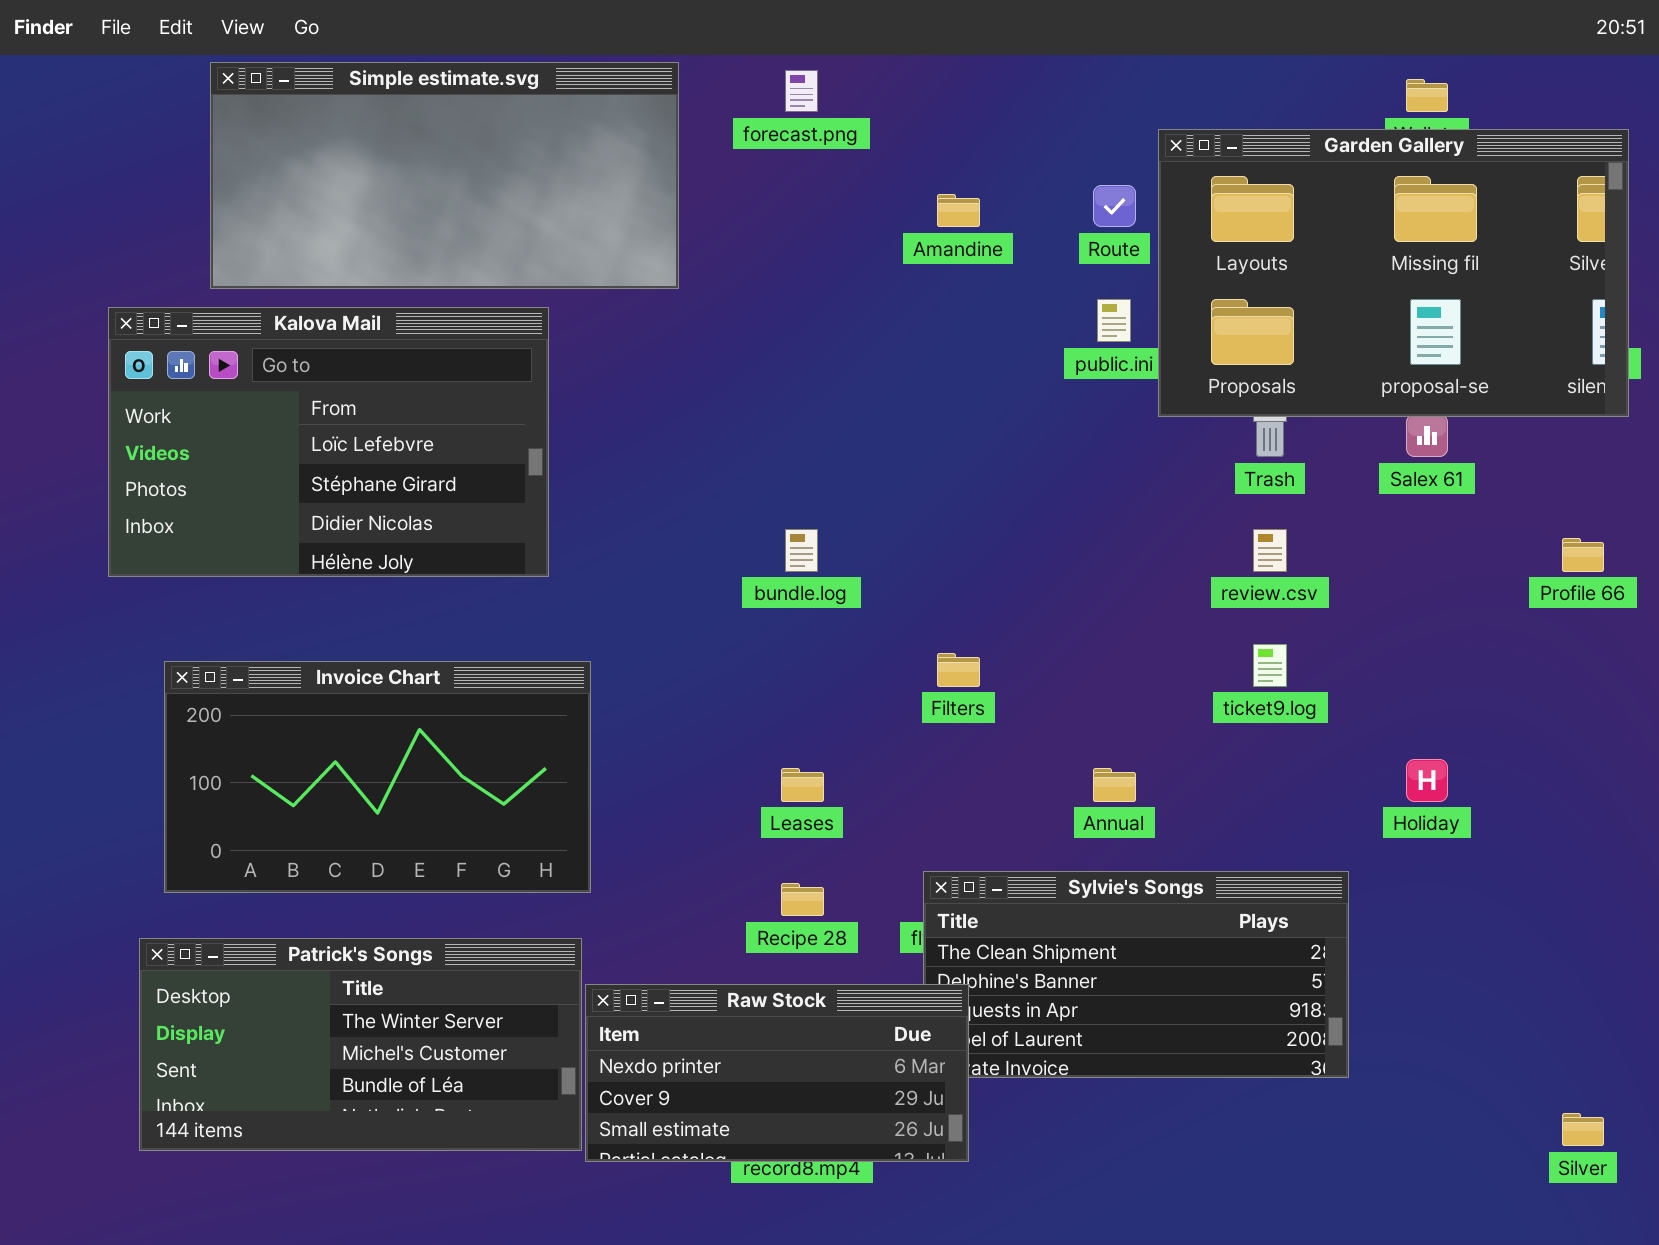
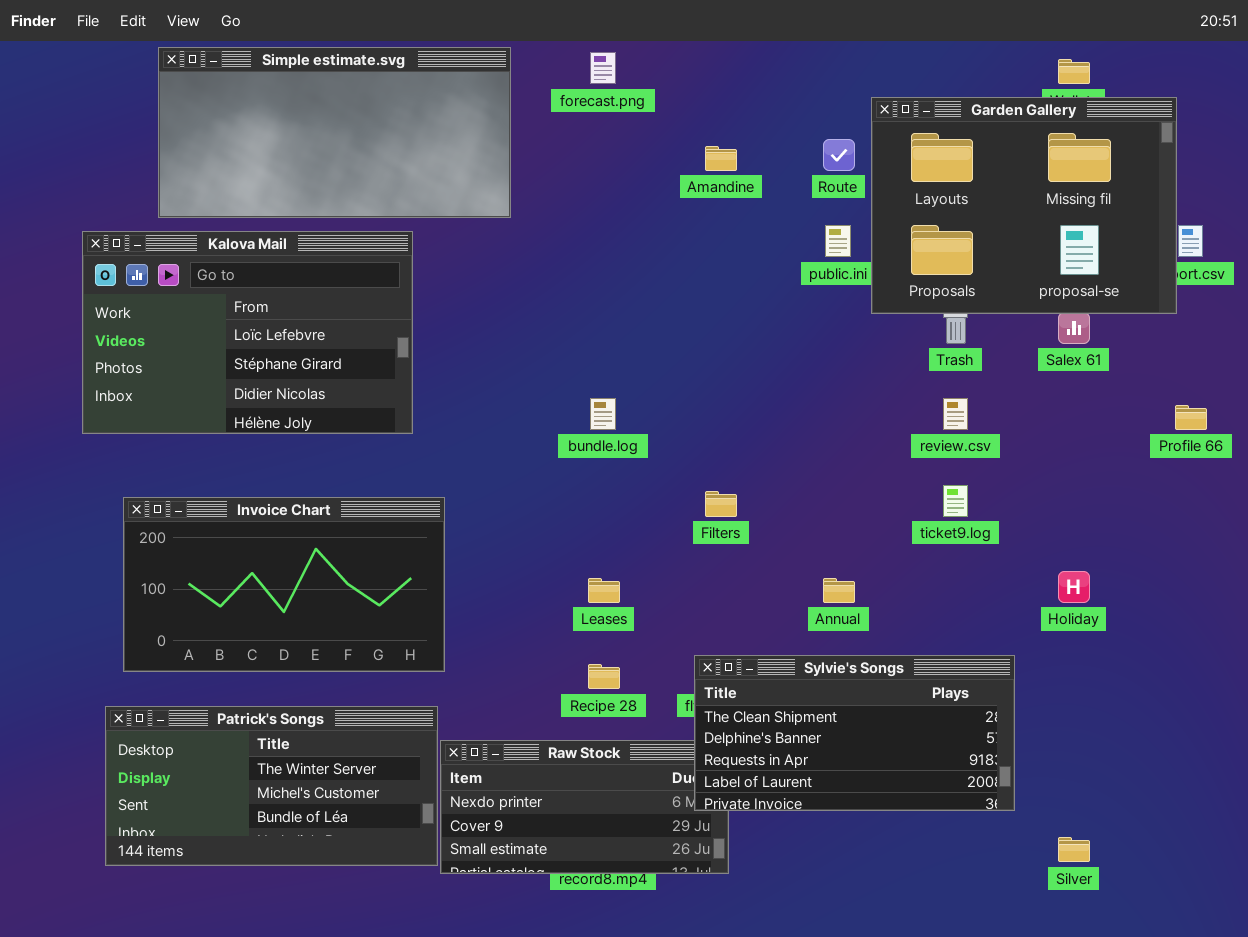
Garden Gallery: [1158,129,1629,417] -> [871,97,1177,314], resized
Sylvie's Songs: [923,871,1349,1078] -> [694,655,1015,811], raised
Silver: [1562,1113,1604,1146] -> [1058,837,1090,862], moved

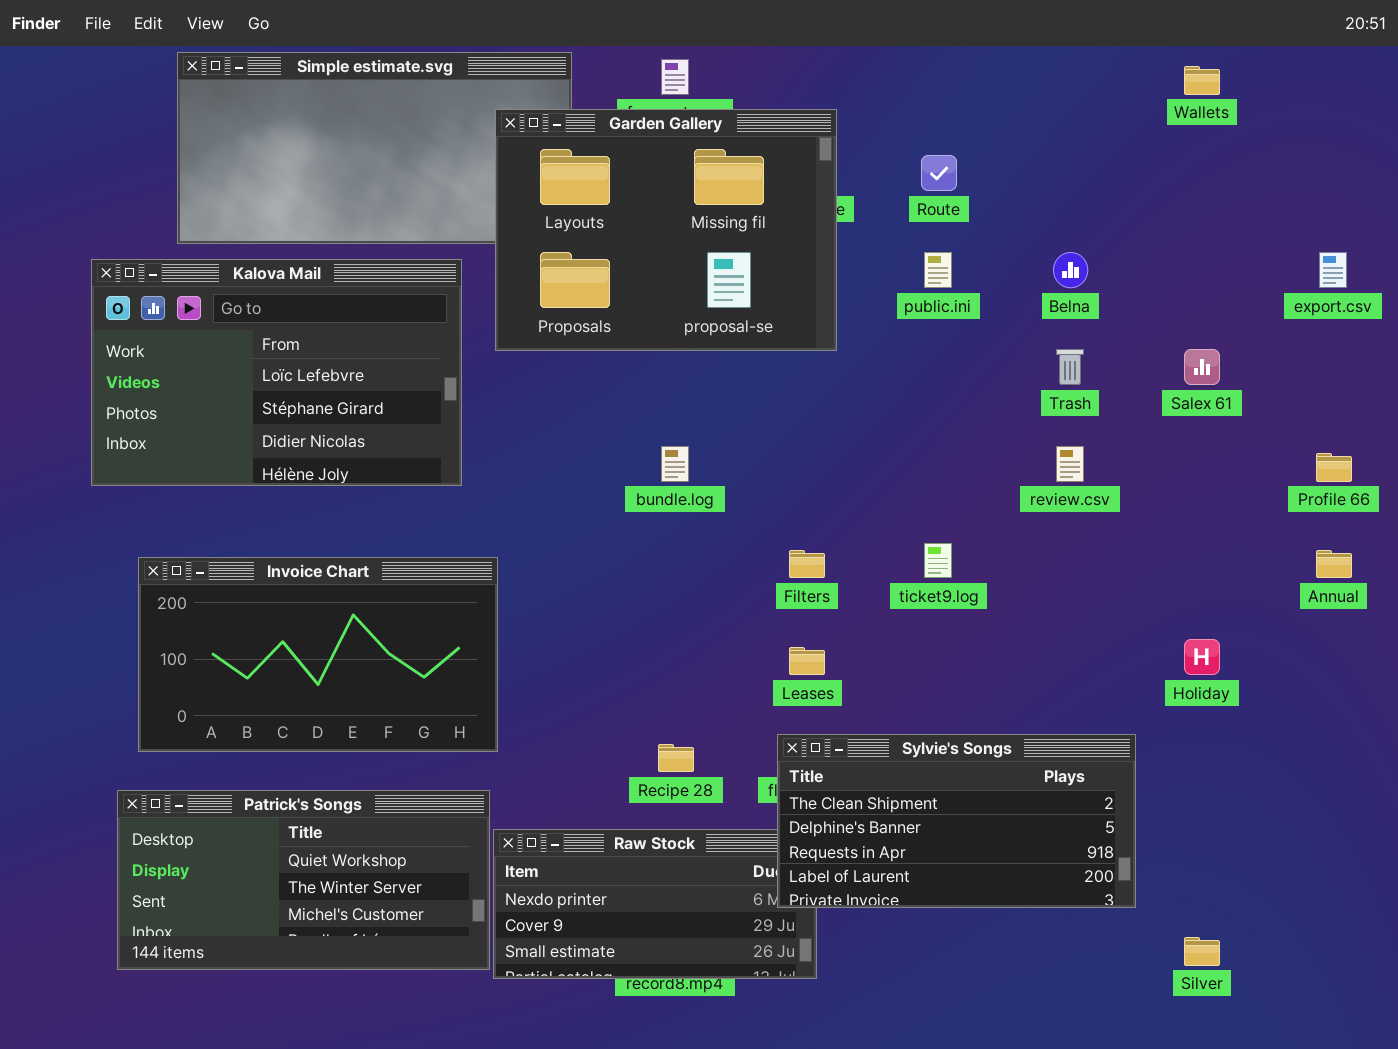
Garden Gallery: [871,97,1177,314] -> [495,109,837,351], moved
ticket9.log: [943,485,968,517] -> [924,543,952,578], moved
Leases: [588,578,620,603] -> [789,647,825,675], moved
Annual: [823,578,855,603] -> [1316,550,1352,578], moved
Patrick's Songs: [105,706,438,866] -> [117,790,490,970], scrolled up 1 row

